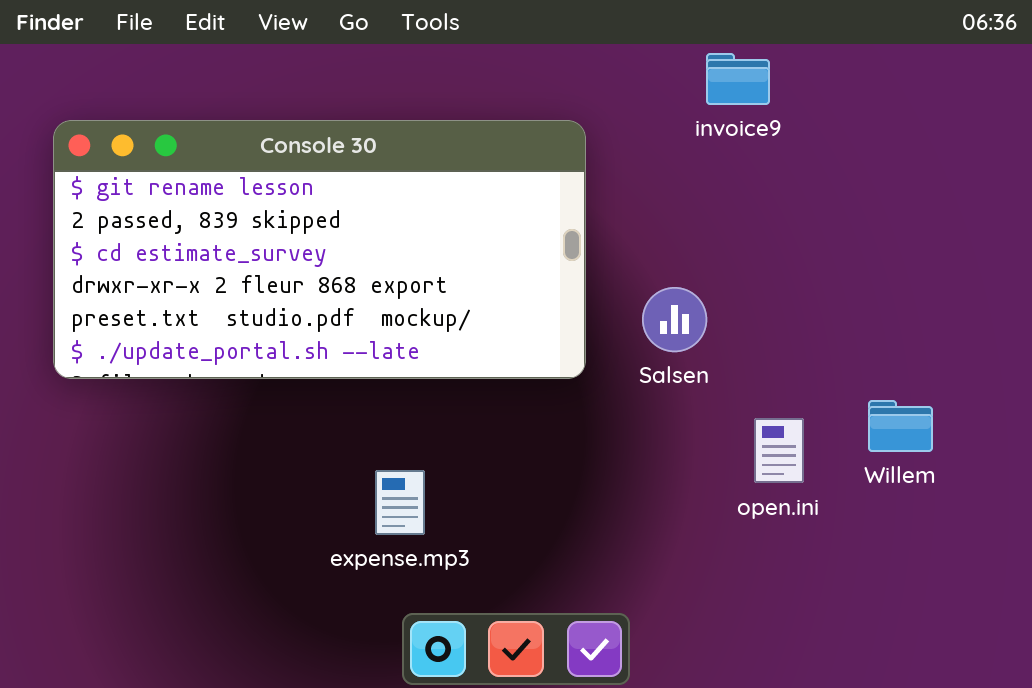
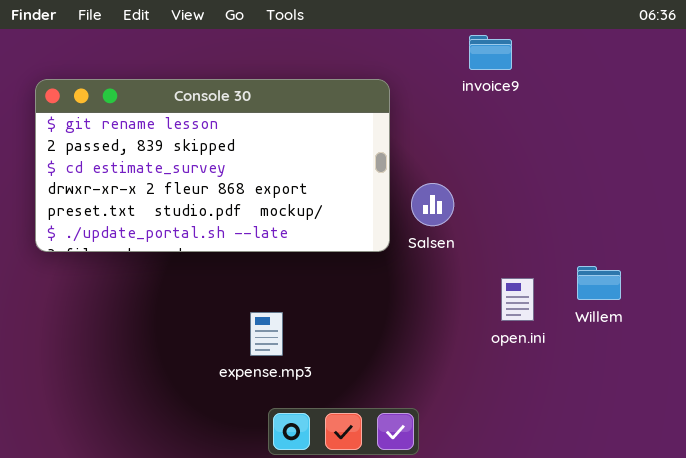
Salsen: [642,287,707,352] -> [411,183,454,226], moved

